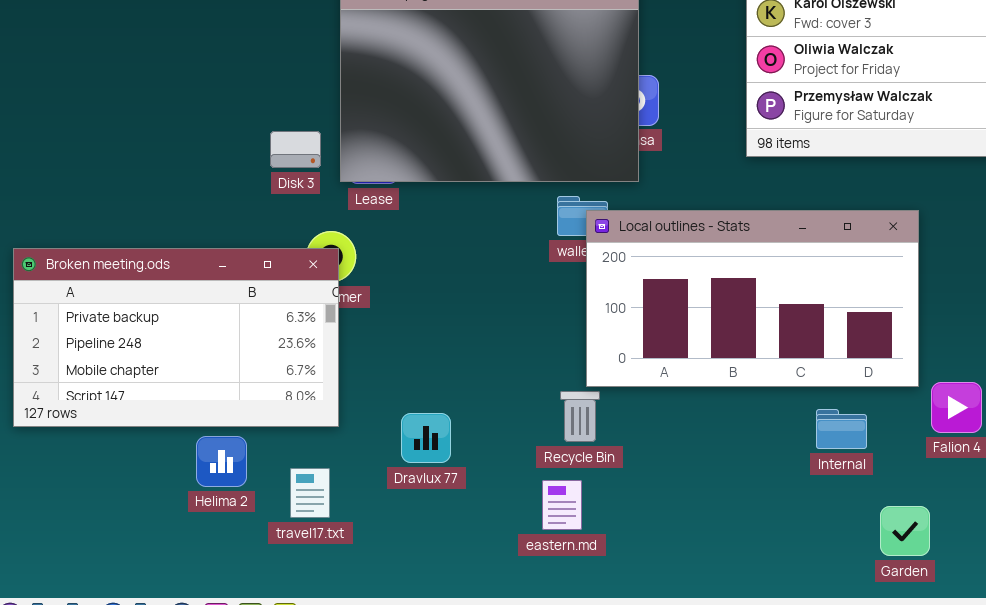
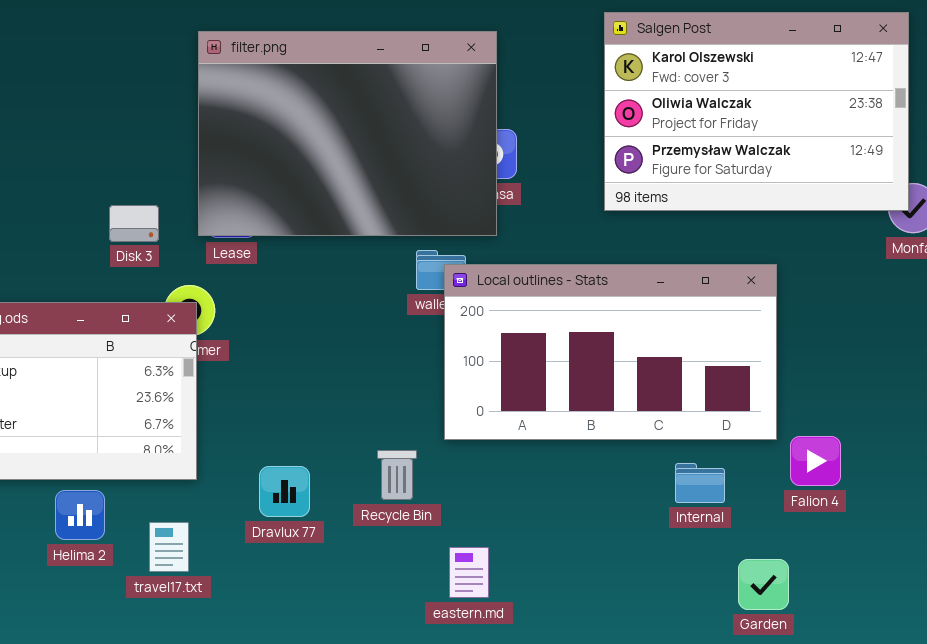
Disk 3: [270,131,321,168] -> [109,205,159,242], moved
Recycle Bin: [560,391,600,442] -> [377,450,417,500], moved
eastern.md: [542,480,582,530] -> [449,547,489,598], moved

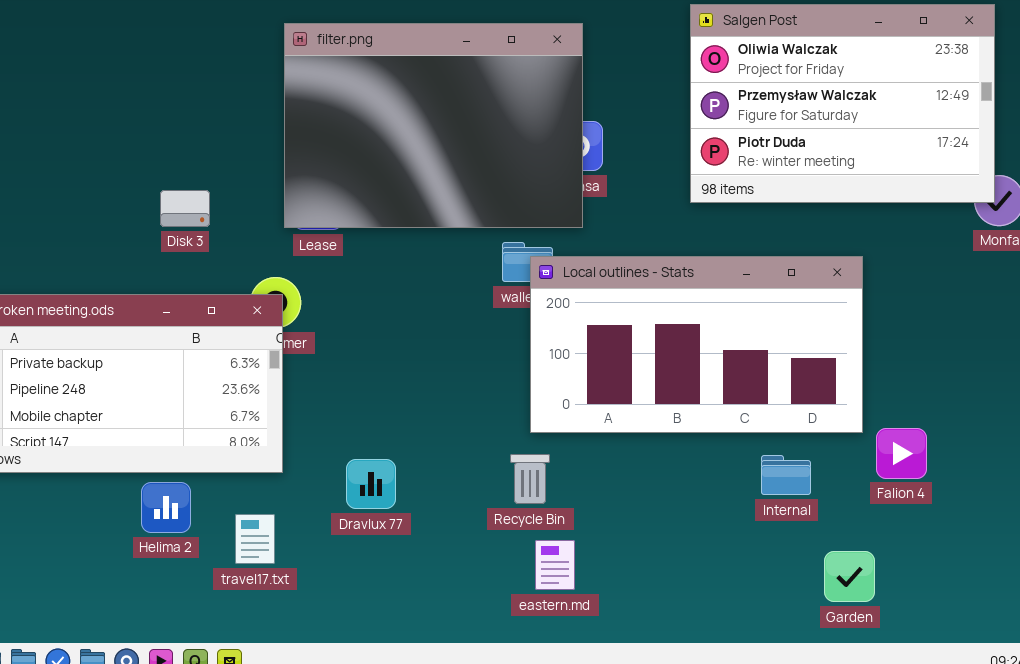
Salgen Post: [604,12,909,211] -> [690,4,995,203], scrolled down 1 row
Disk 3: [109,205,159,242] -> [160,190,210,227], moved
Recycle Bin: [377,450,417,500] -> [510,454,550,504], moved

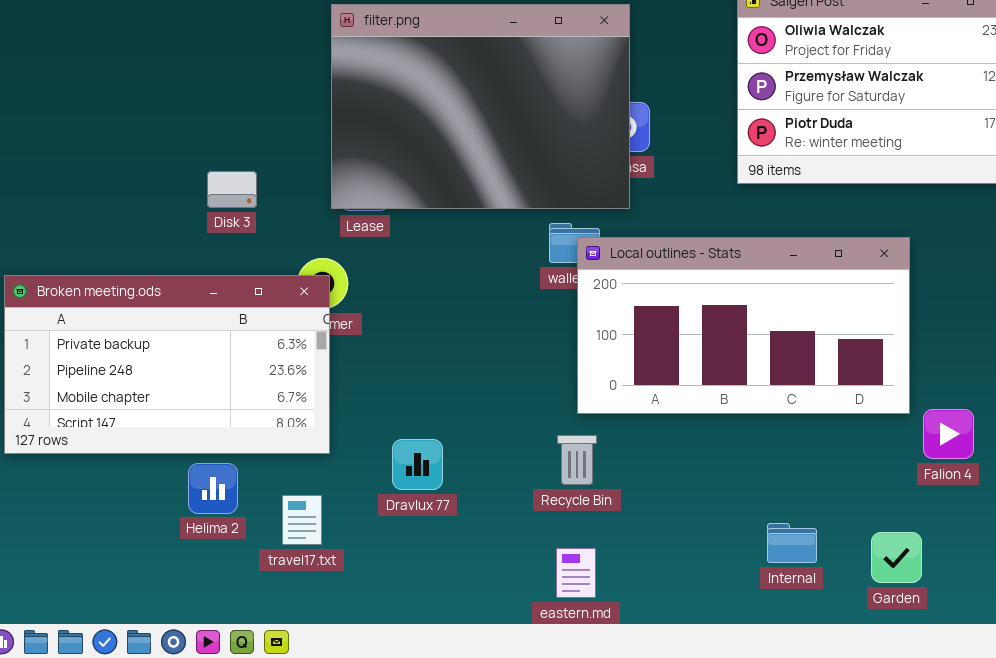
Internal: [761,455,811,495] -> [767,523,817,563], moved
eastern.md: [535,540,575,590] -> [556,548,596,598], moved

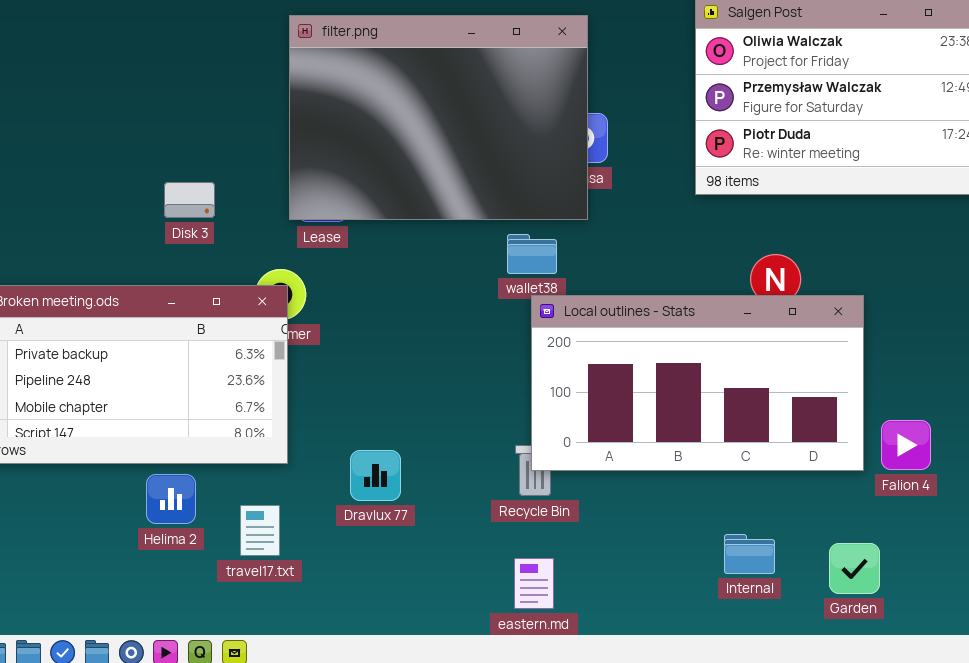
Local outlines - Stats: [577,237,910,414] -> [531,295,864,471], moved

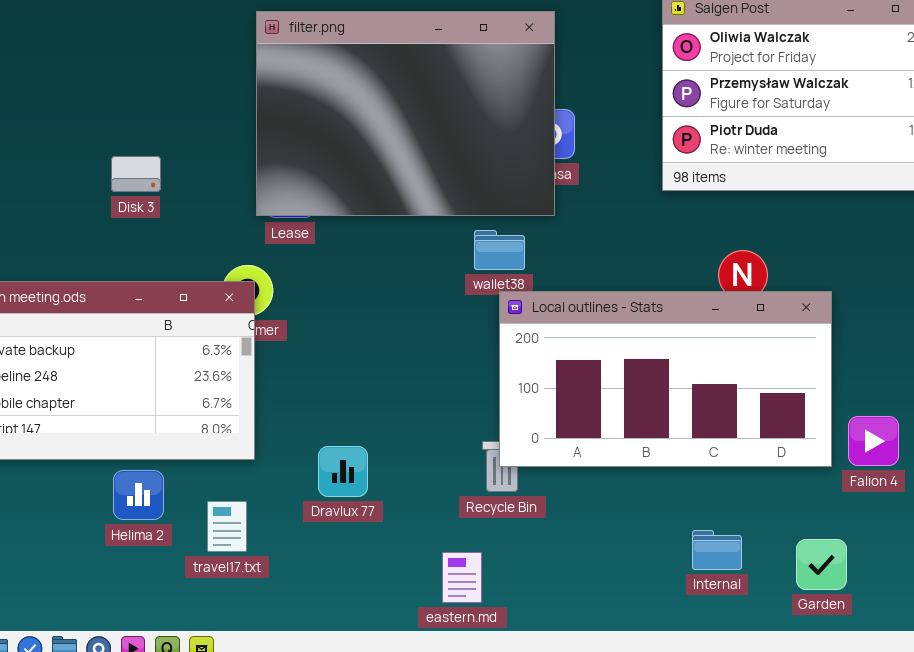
Disk 3: [164,182,215,218] -> [111,156,161,192], moved
eastern.md: [514,558,554,609] -> [442,552,482,603], moved

